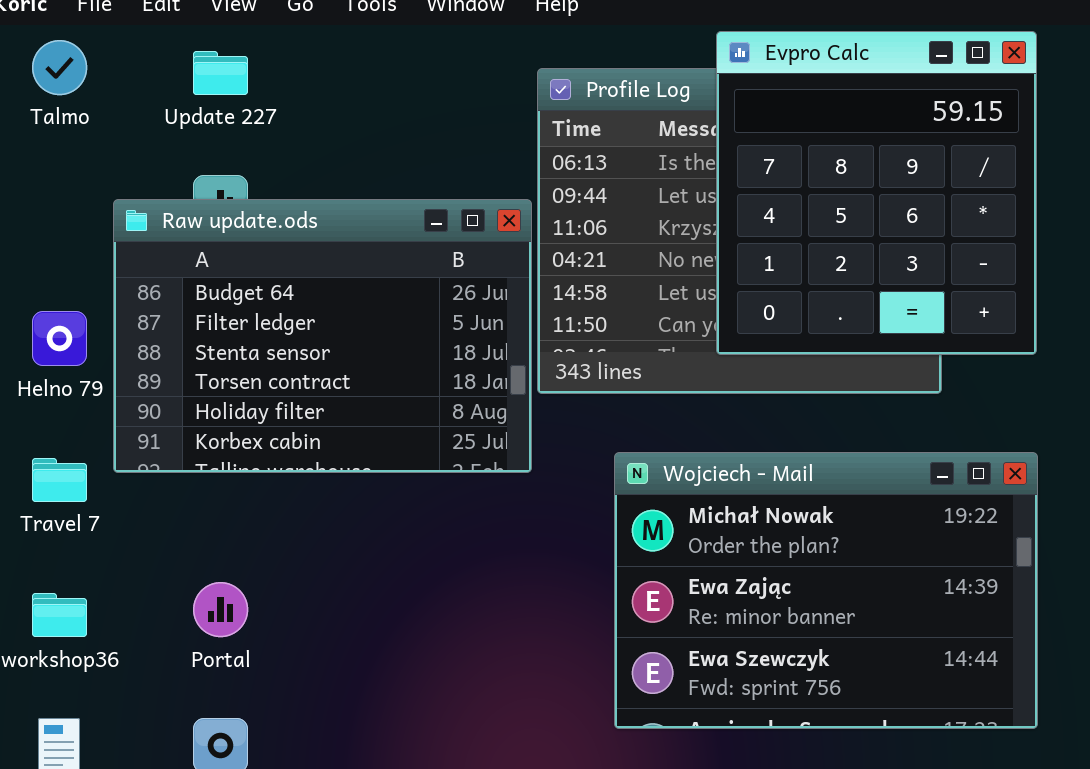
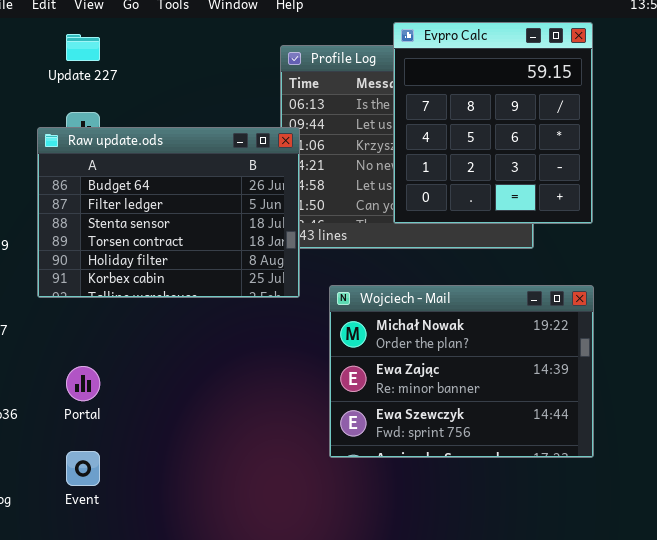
Raw update.ods: [113,199,532,473] -> [37,127,300,298], moved

